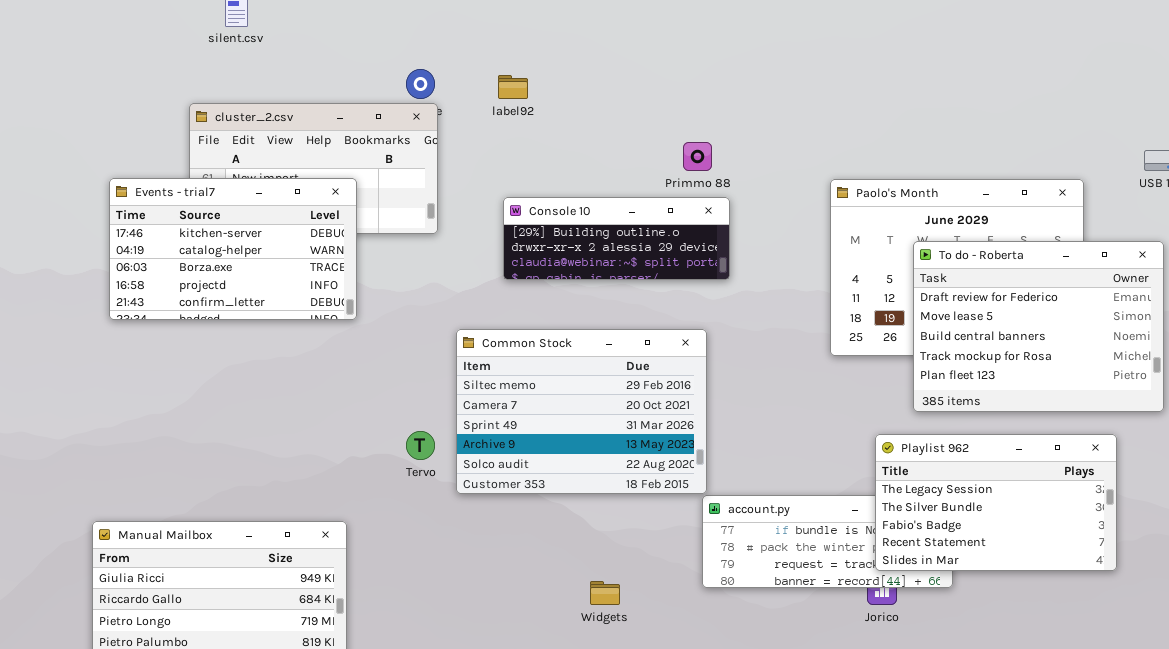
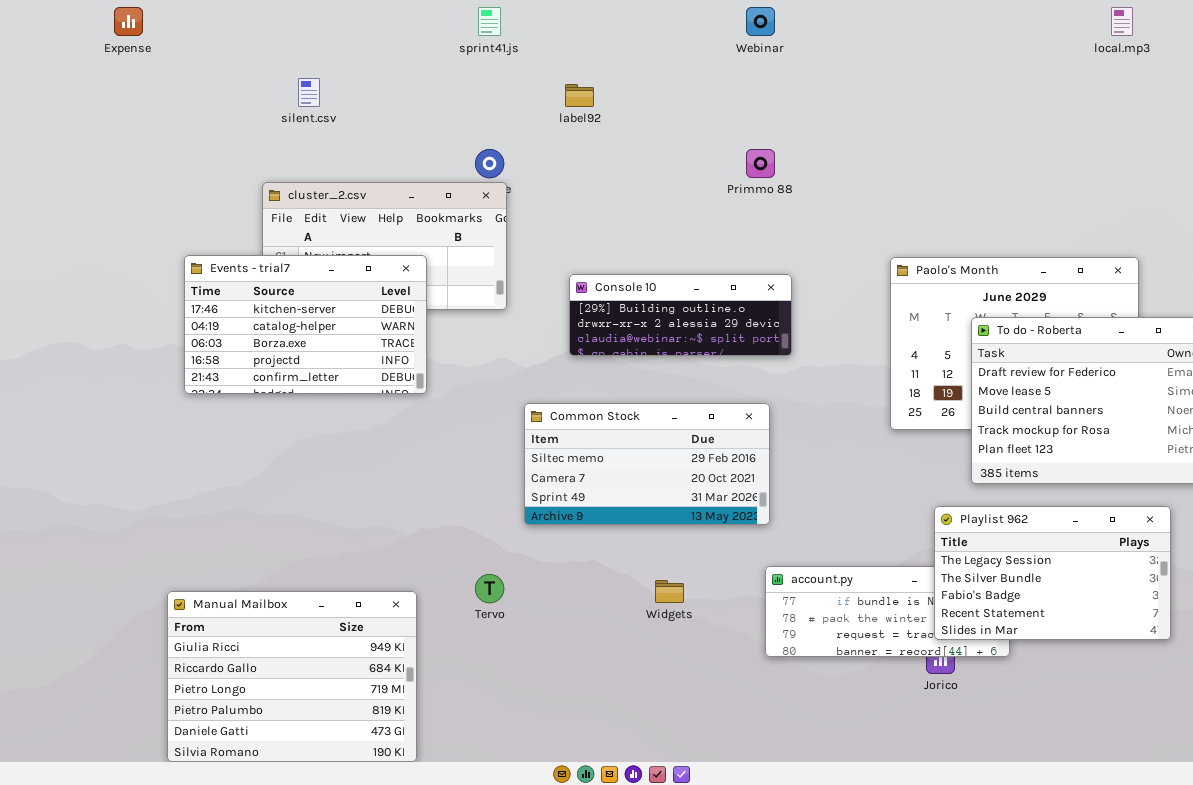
label92: [498,75,528,99] -> [565,84,594,107], moved
Primmo 88: [683,142,712,171] -> [746,149,775,178], moved
Common Stock: [456,329,707,494] -> [524,403,770,525], resized
Tervo: [406,431,435,460] -> [475,574,504,603], moved
Widgets: [590,581,620,605] -> [655,580,684,603], moved

